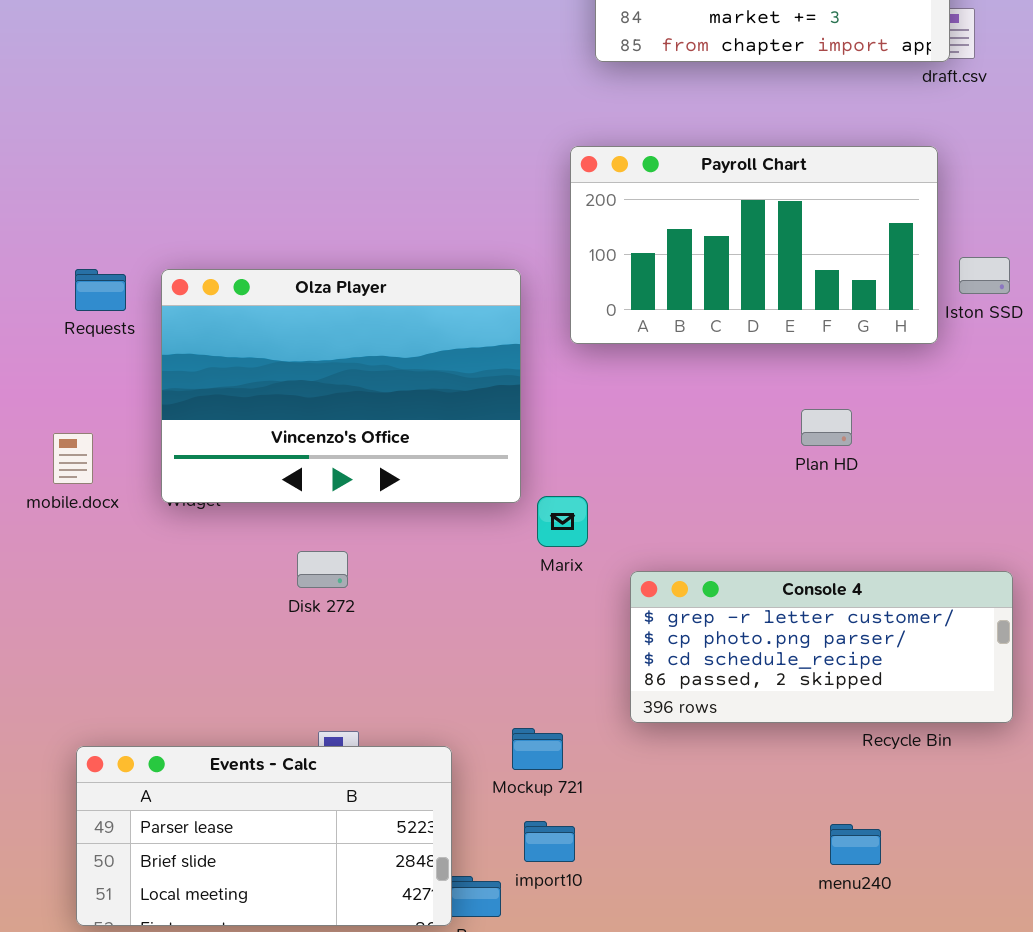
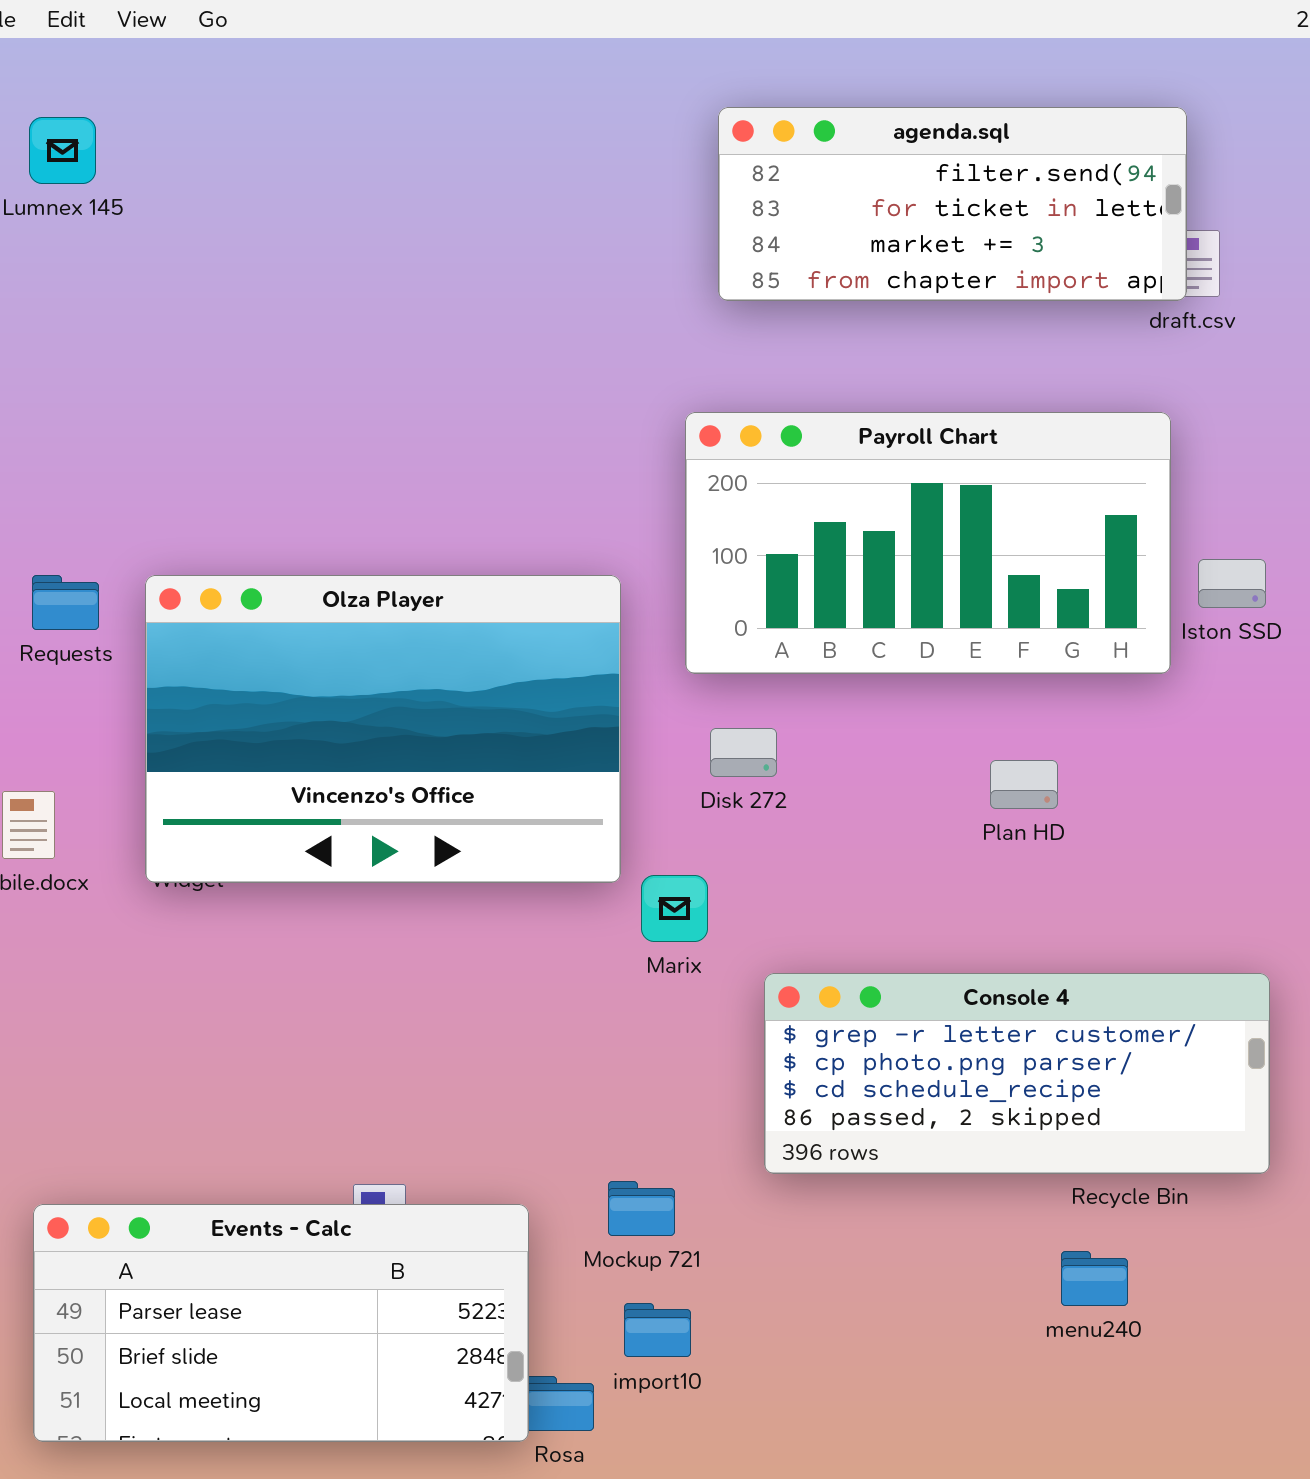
Disk 272: [297,551,348,588] -> [710,728,777,777], moved
menu240: [830,824,881,865] -> [1061,1251,1128,1306], moved

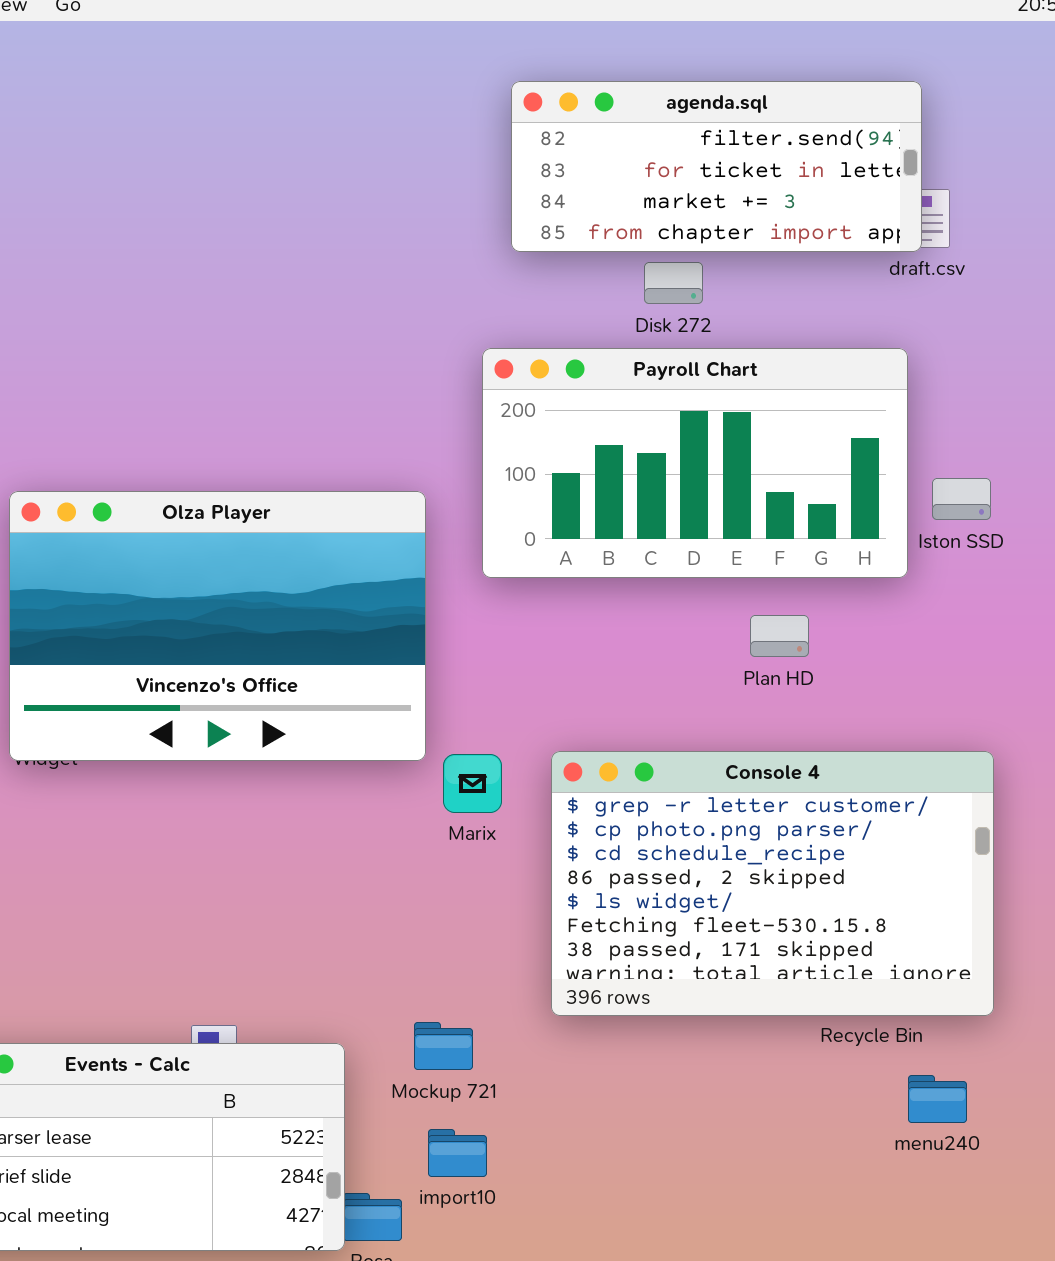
Disk 272: [710,728,777,777] -> [644,262,703,304], moved
Plan HD: [990,760,1058,809] -> [750,615,809,657], moved
Console 4: [764,973,1270,1174] -> [551,751,994,1016], resized
menu240: [1061,1251,1128,1306] -> [908,1075,967,1123], moved

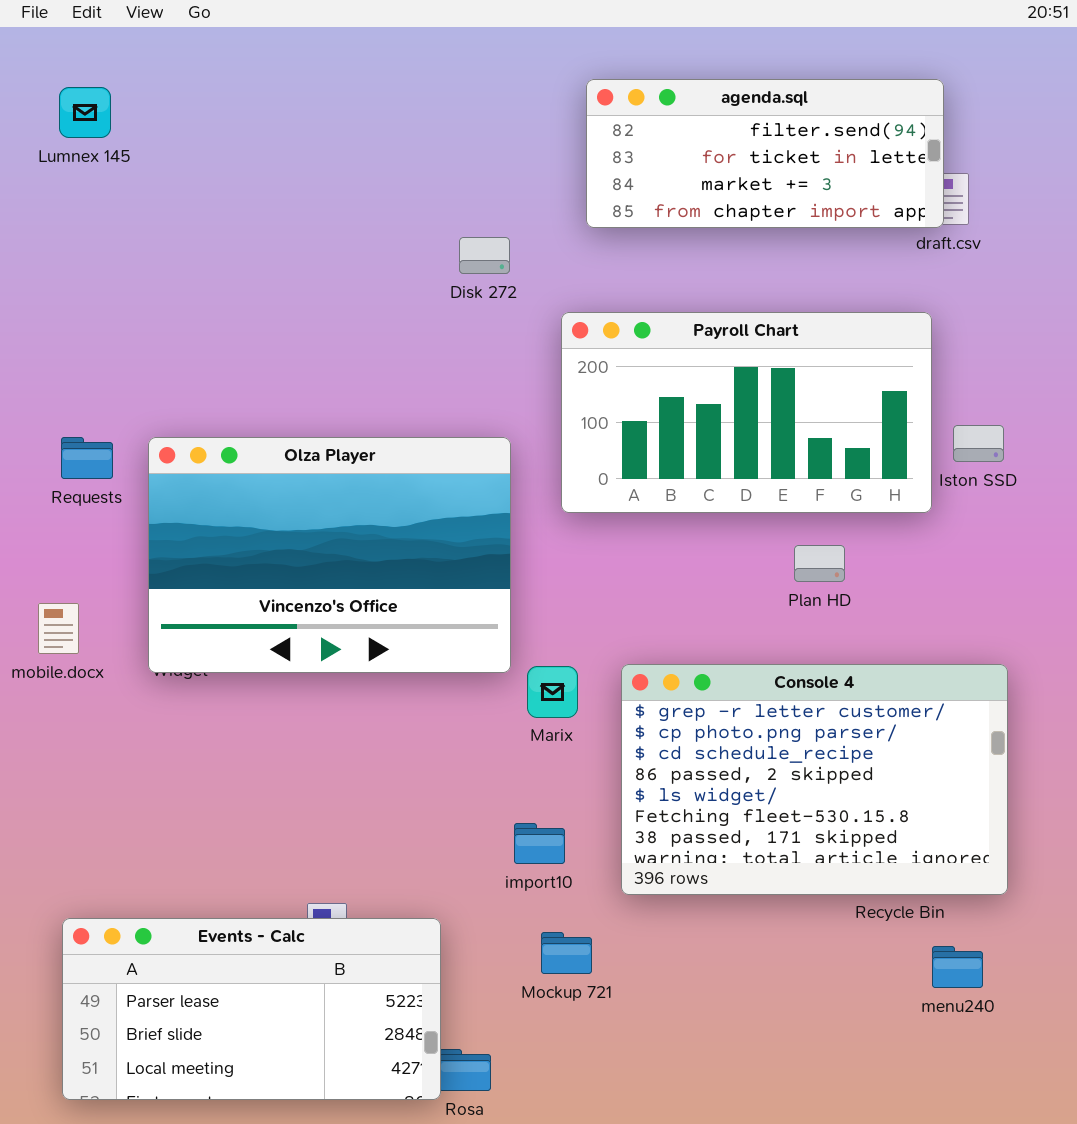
Disk 272: [644,262,703,304] -> [459,237,510,274], moved
Mockup 721: [414,1022,473,1070] -> [541,932,592,974], moved
import10: [428,1129,487,1177] -> [514,823,565,864], moved

